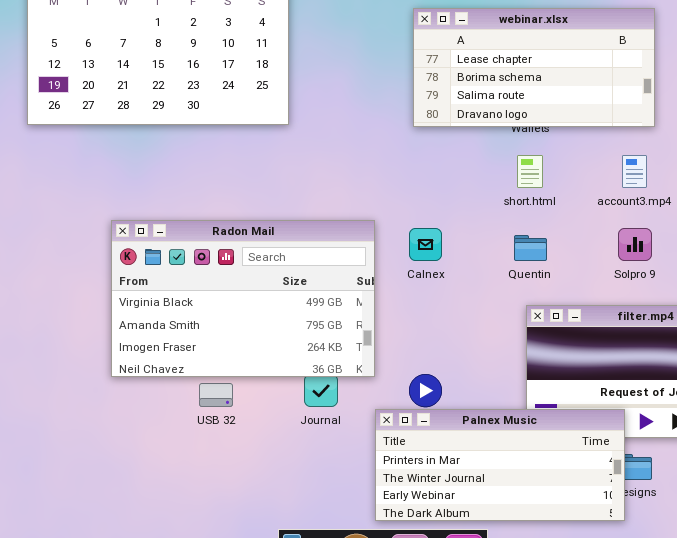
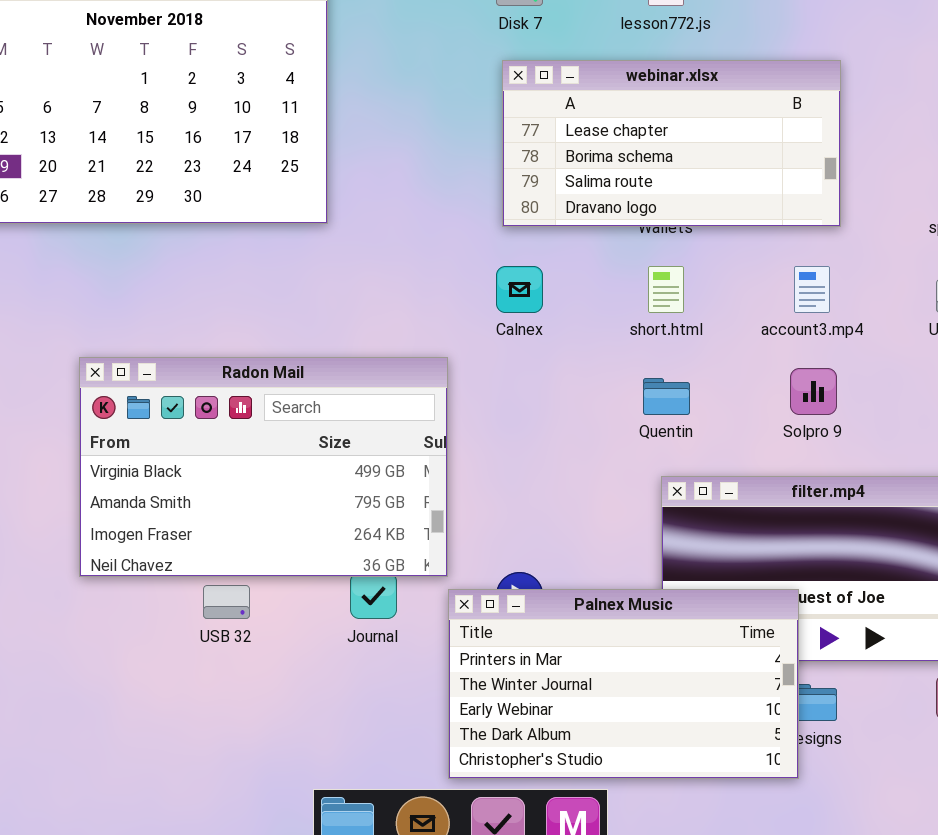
Calnex: [409,228,442,261] -> [496,266,543,313], moved
Palnex Music: [375,409,625,521] -> [448,589,799,779], resized

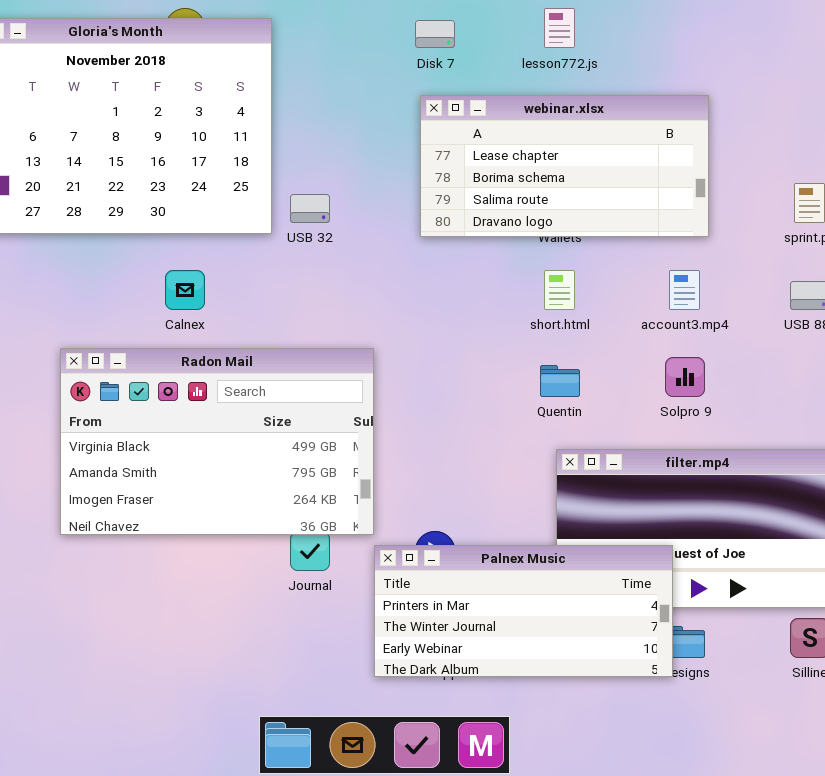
Calnex: [496,266,543,313] -> [165,270,205,310], moved
USB 32: [203,585,250,619] -> [290,194,330,223], moved
Palnex Music: [448,589,799,779] -> [374,545,673,677], resized

